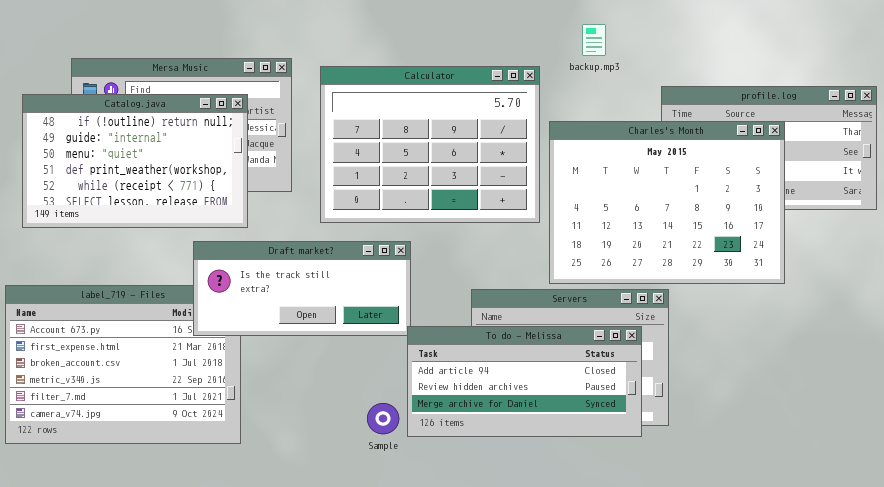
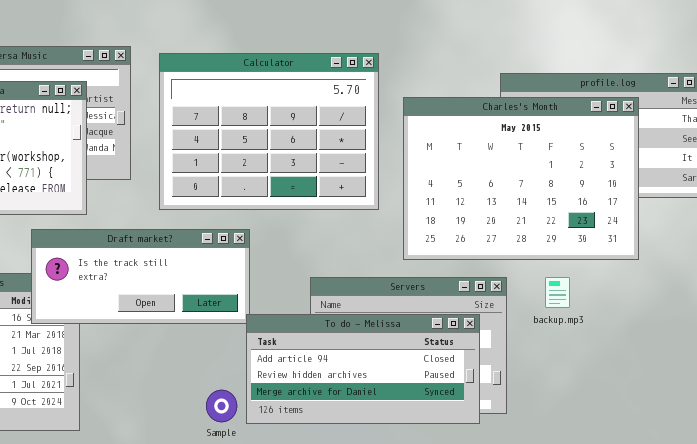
backup.mp3: [582,24,606,56] -> [545,277,570,308], moved
Charles's Month: [549,121,785,284] -> [403,97,639,260], moved

